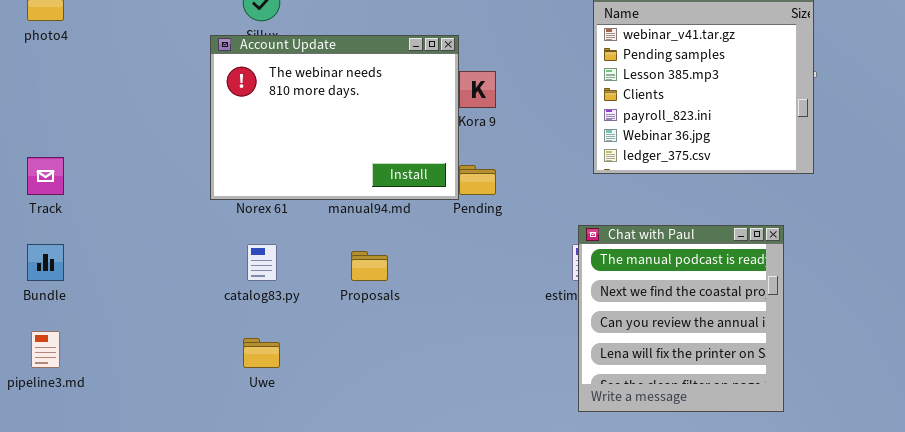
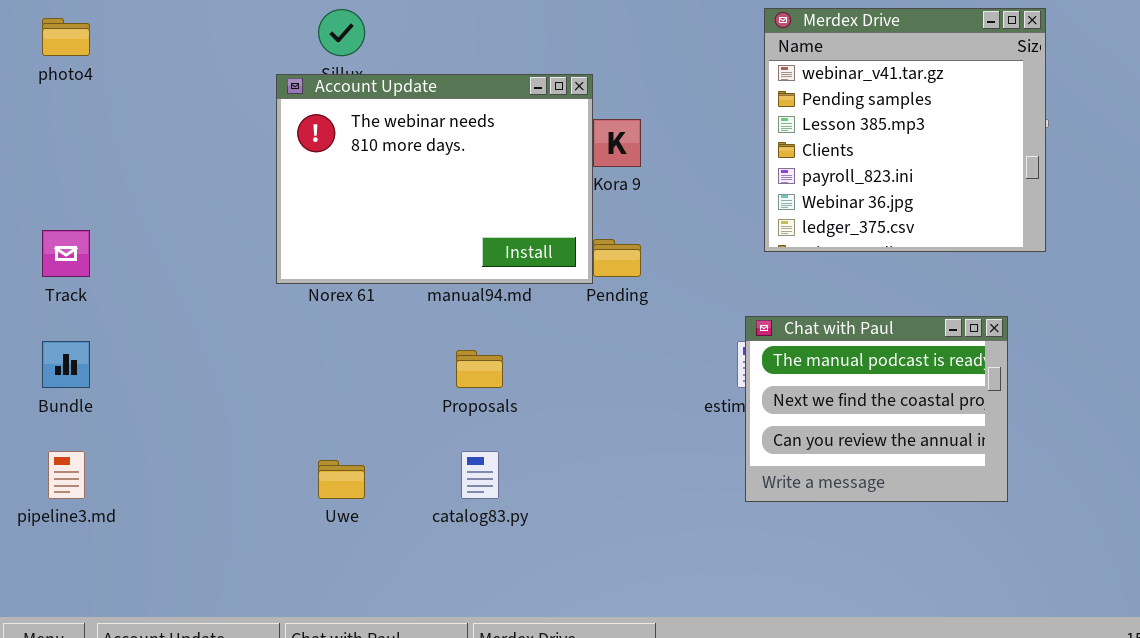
Chat with Paul: [578,225,784,412] -> [745,316,1008,502], resized
catalog83.py: [247,244,277,281] -> [461,451,499,499], moved

